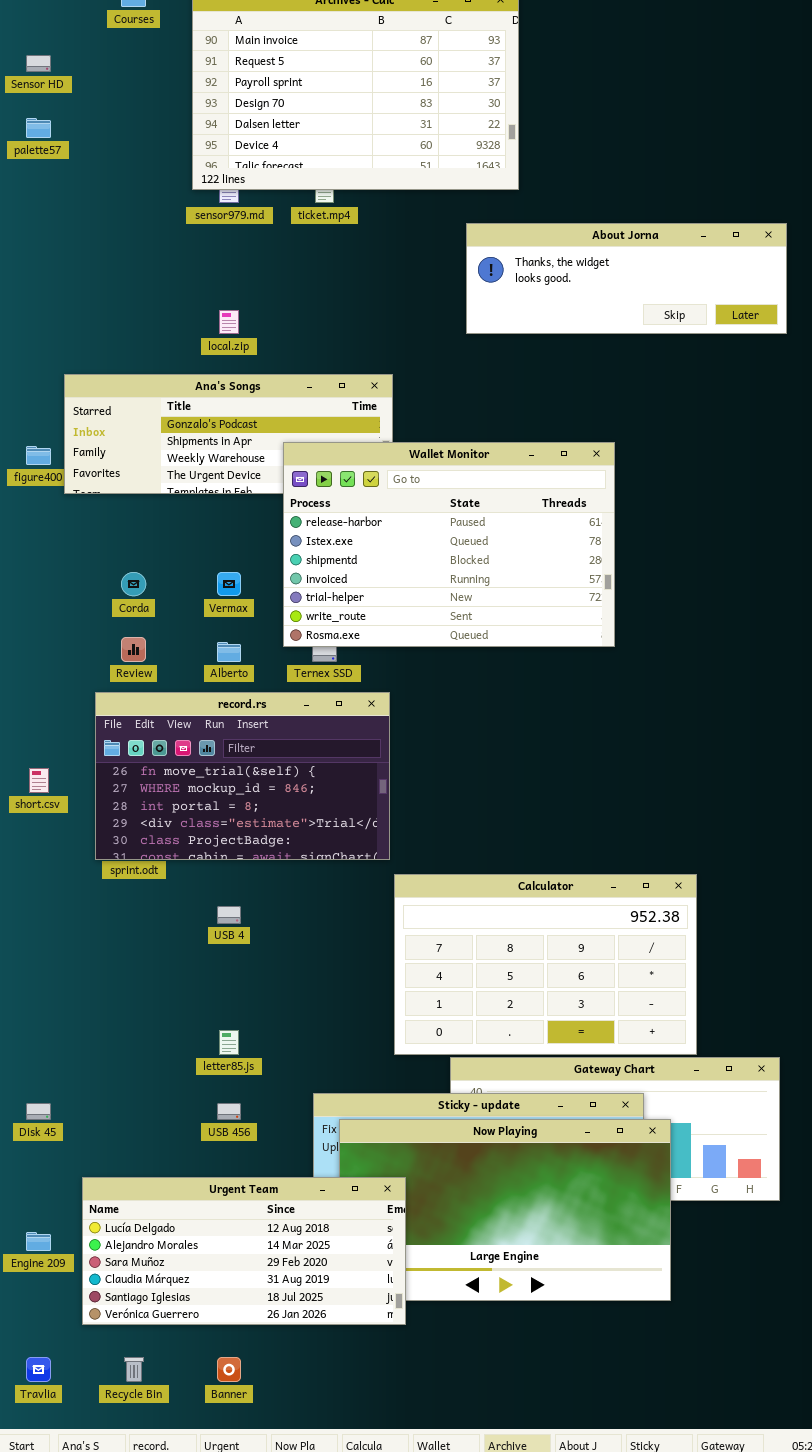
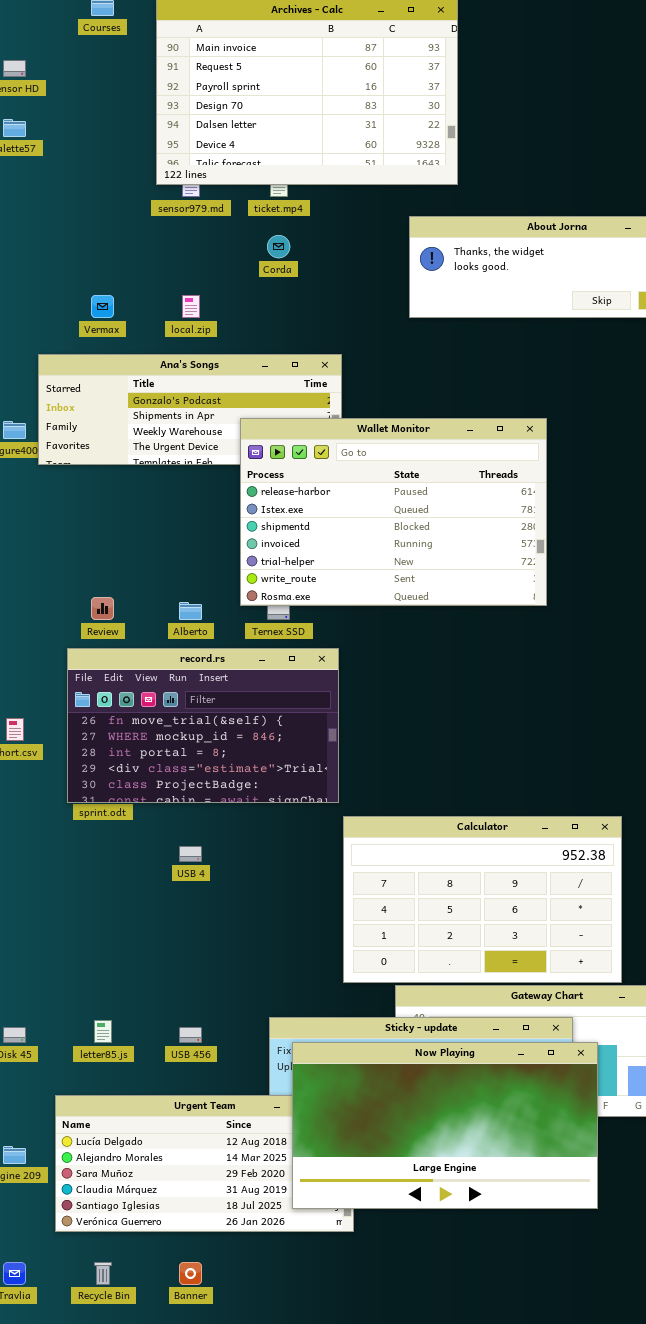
Corda: [121,572,146,596] -> [267,235,290,258], moved
Vermax: [217,572,241,596] -> [91,295,114,318], moved
letter85.js: [219,1030,239,1055] -> [94,1020,112,1043], moved
Now Playing: [339,1119,671,1301] -> [292,1042,598,1209], raised

